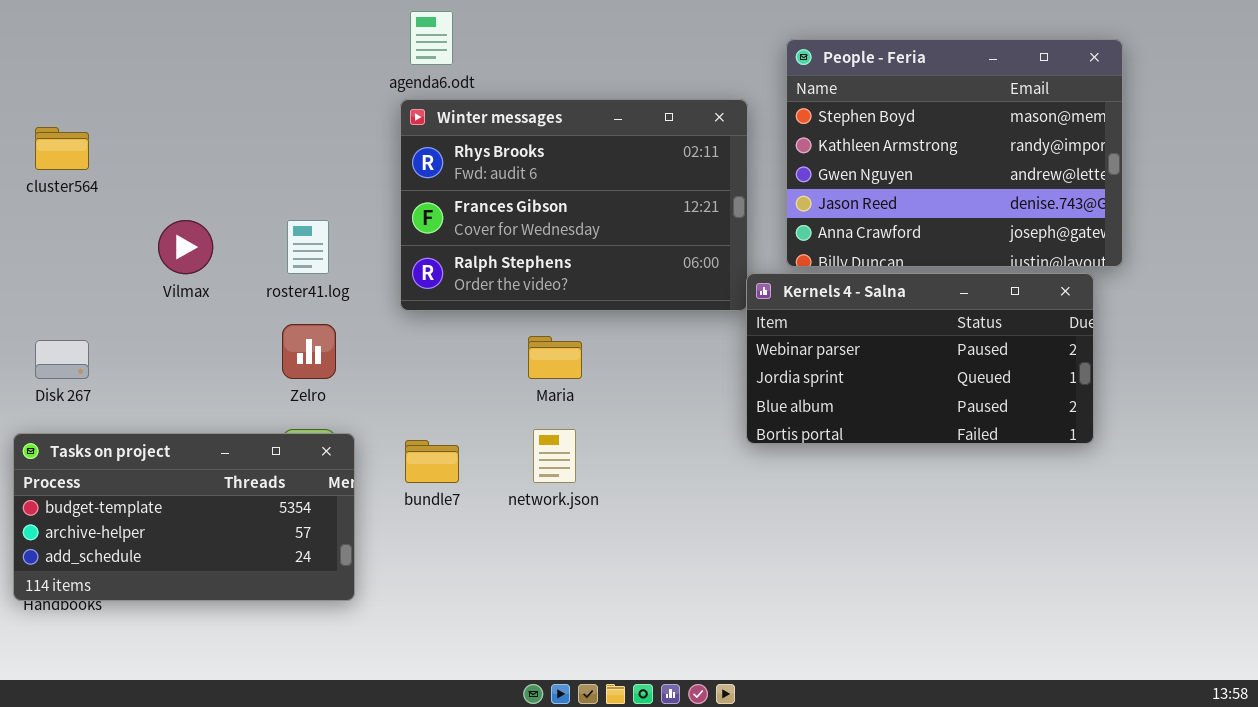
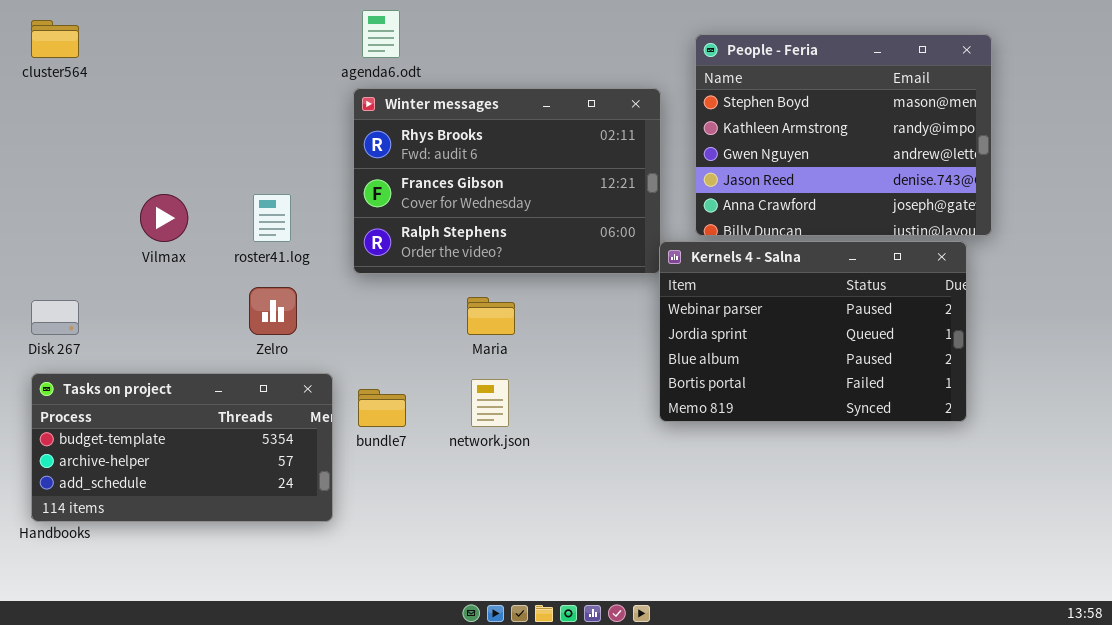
cluster564: [35,127,89,170] -> [31,20,79,58], moved
Kernels 4 - Salna: [746,273,1094,444] -> [659,241,967,422], resized
Tasks on project: [13,433,355,601] -> [31,373,333,522], moved

